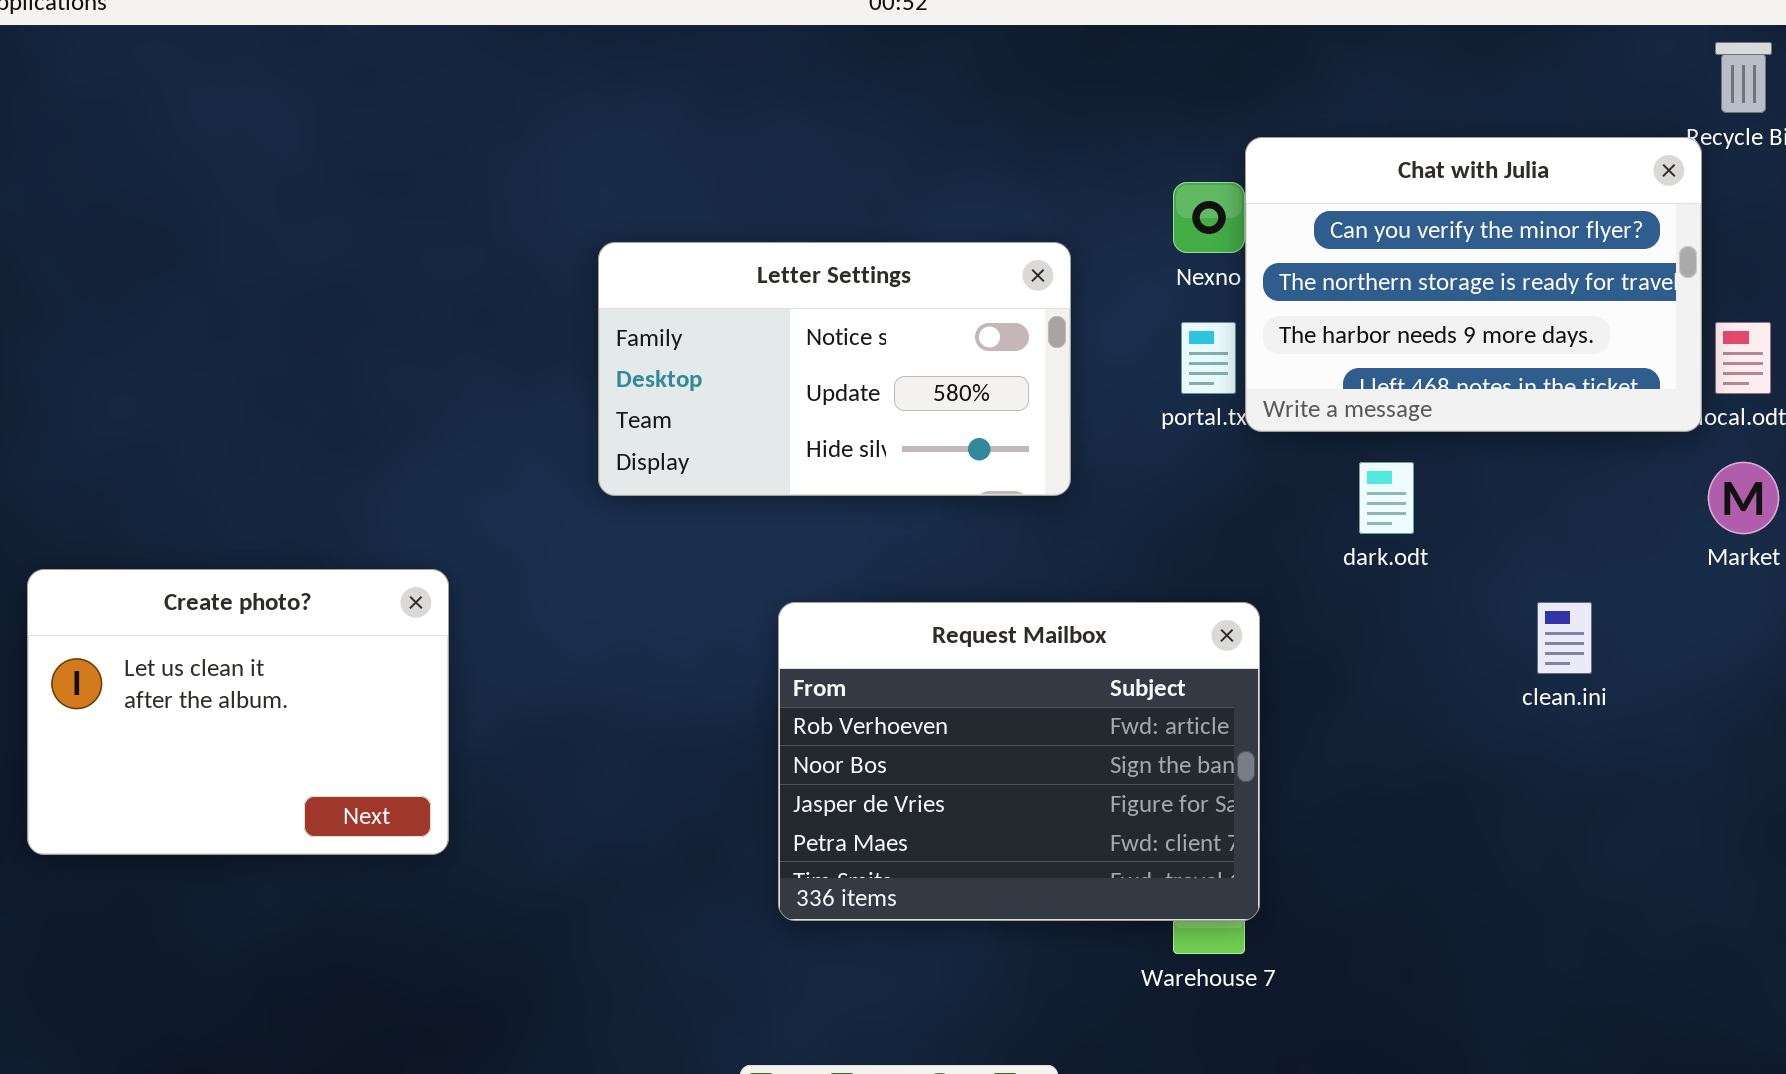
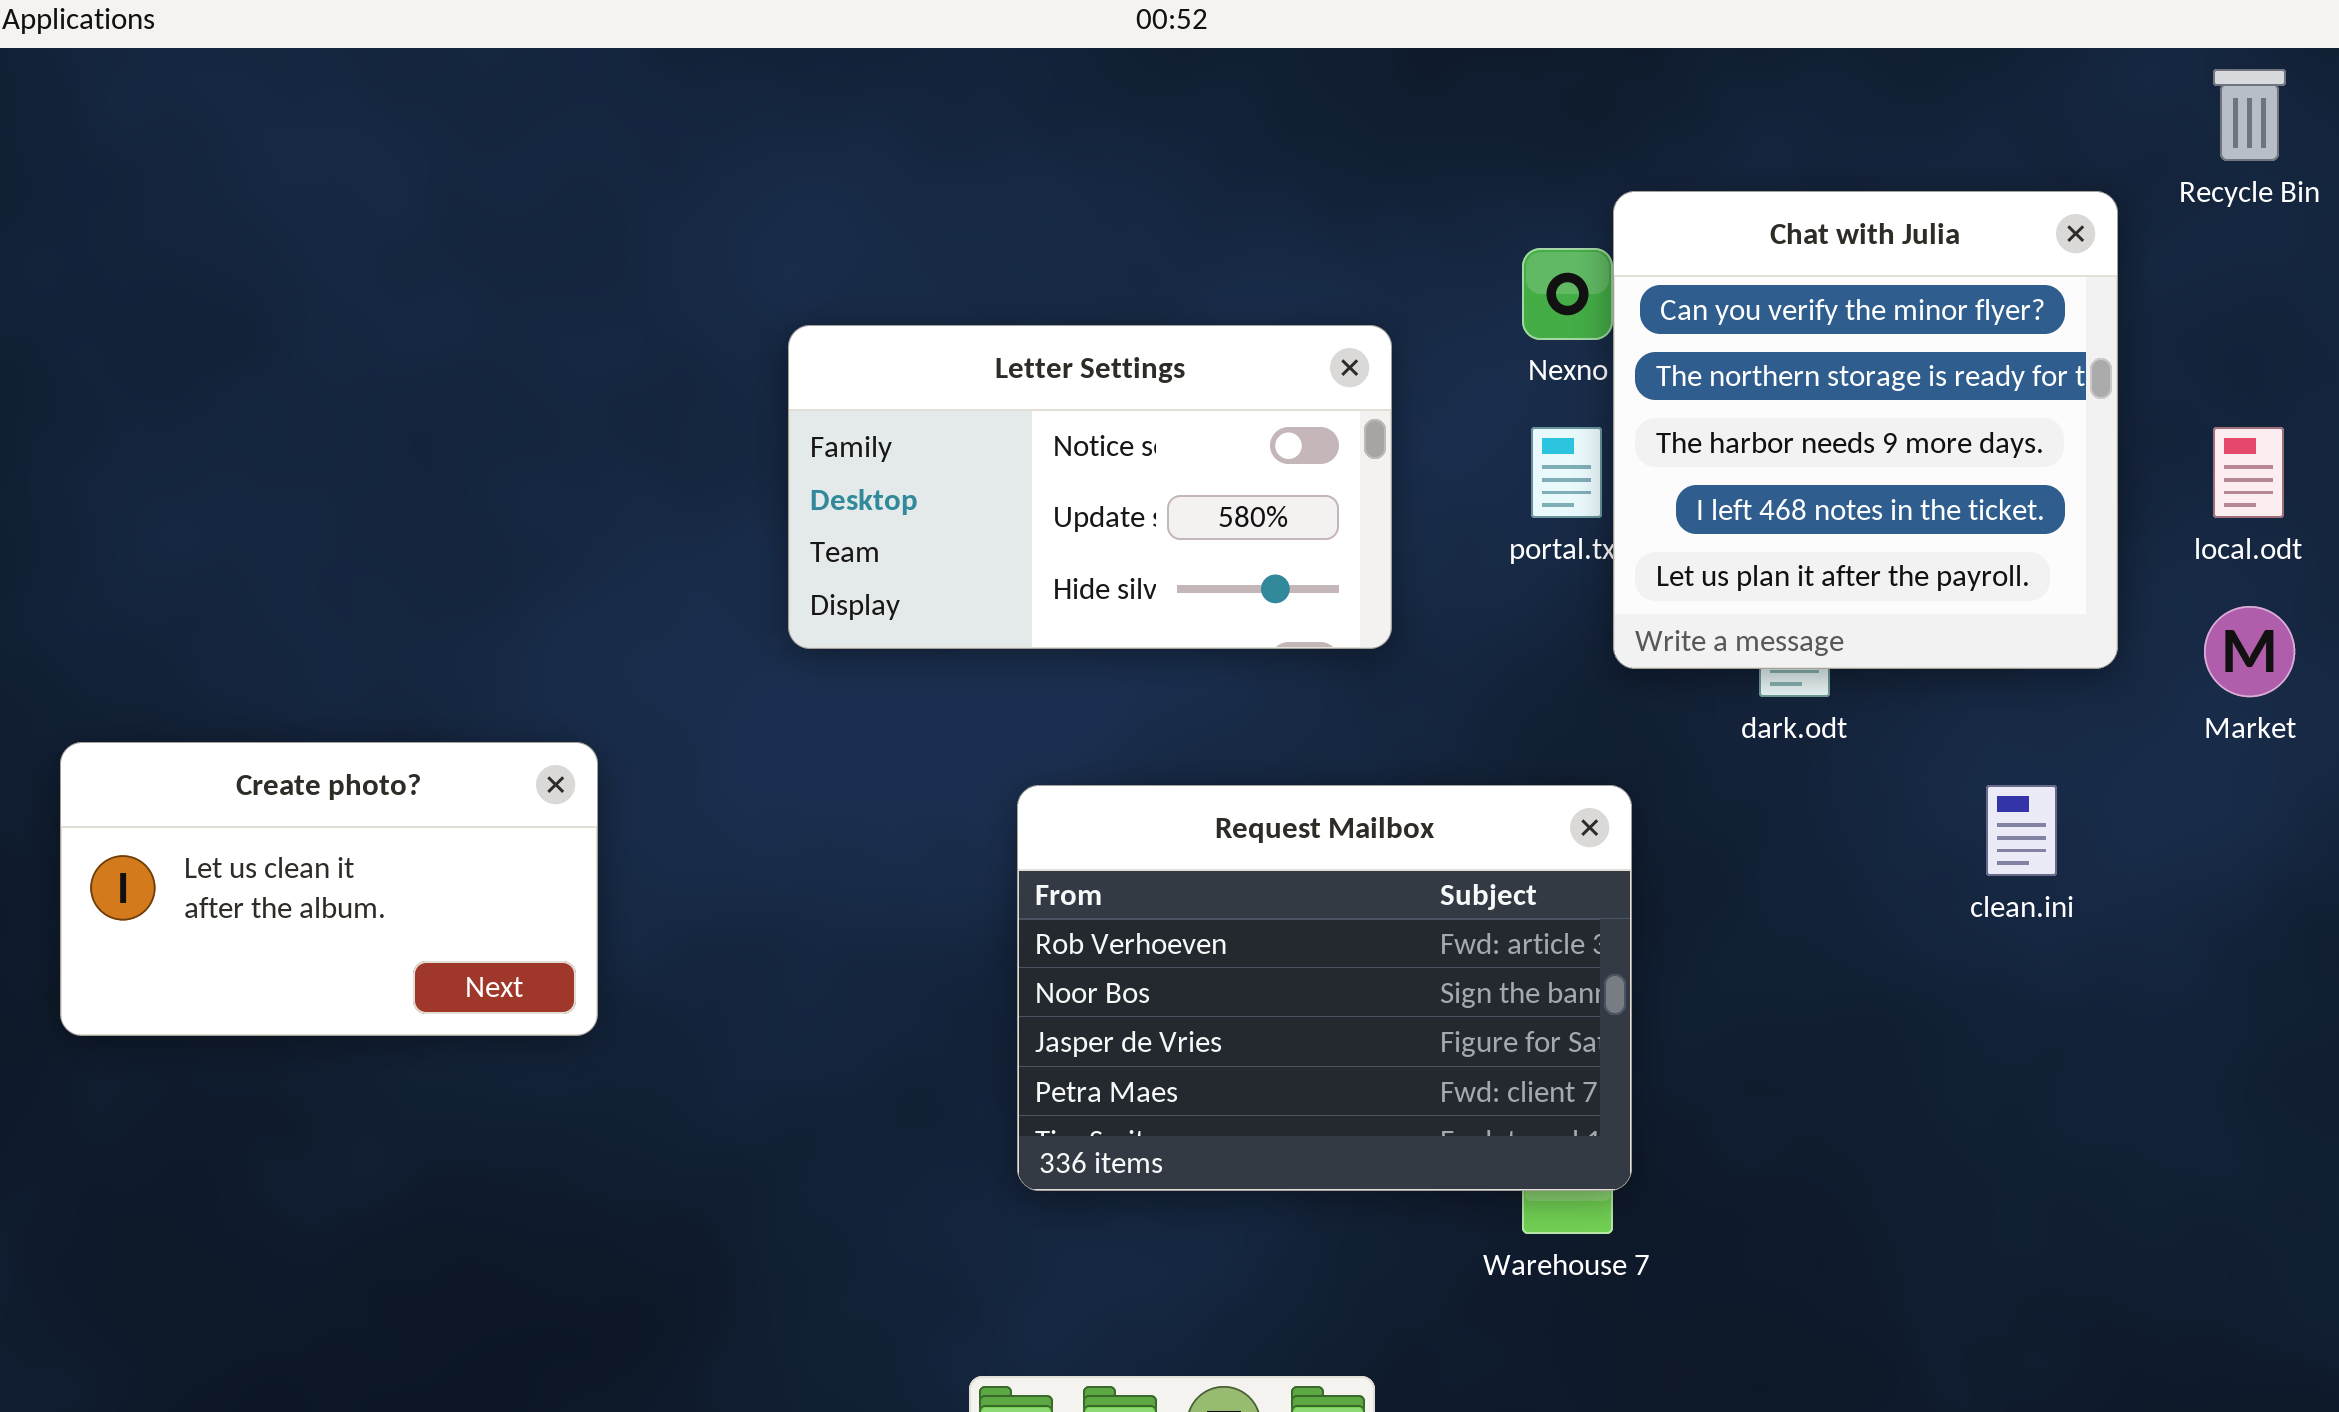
Chat with Julia: [1245,137,1702,432] -> [1613,191,2118,669], resized
Create photo?: [27,569,449,855] -> [60,742,598,1036], resized

